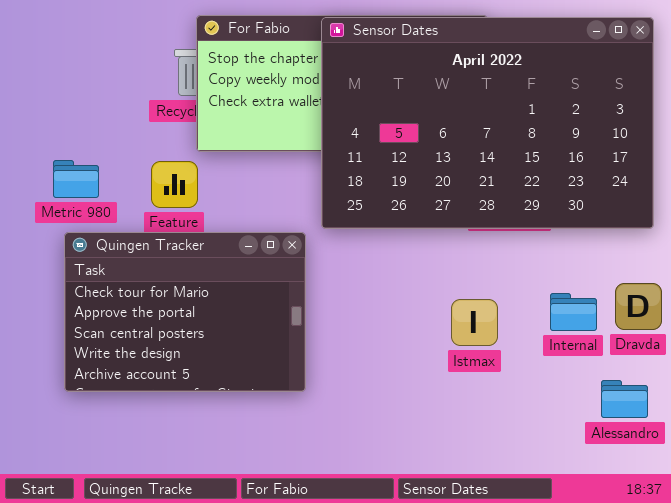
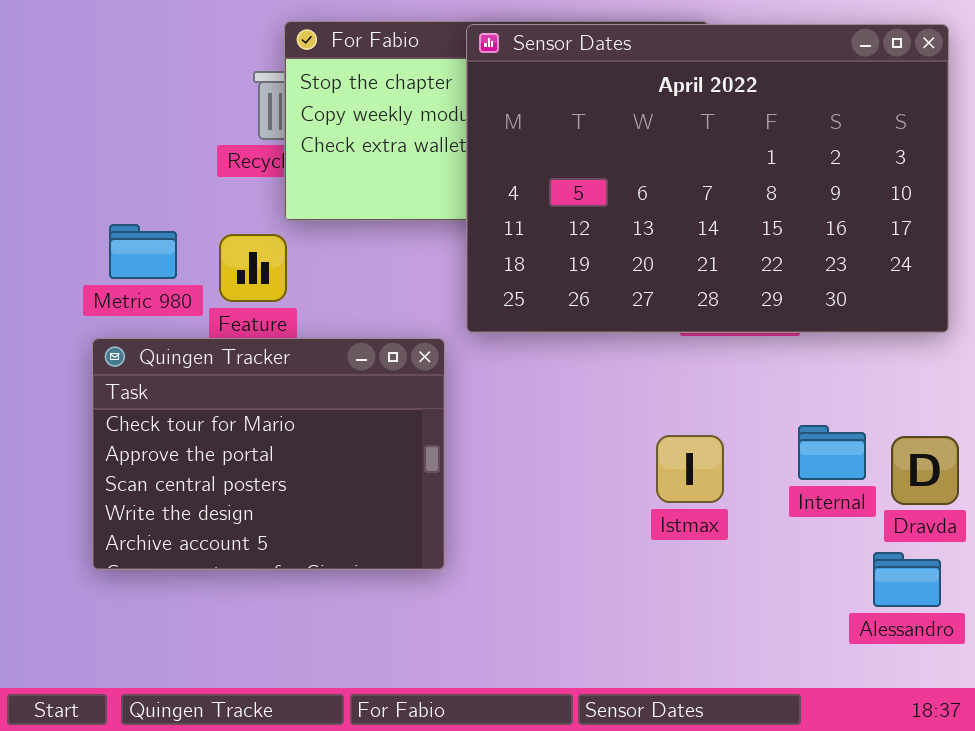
Metric 980: [53,160,99,198] -> [109,224,177,279], moved
Dravda: [615,283,662,330] -> [891,436,959,505], moved

